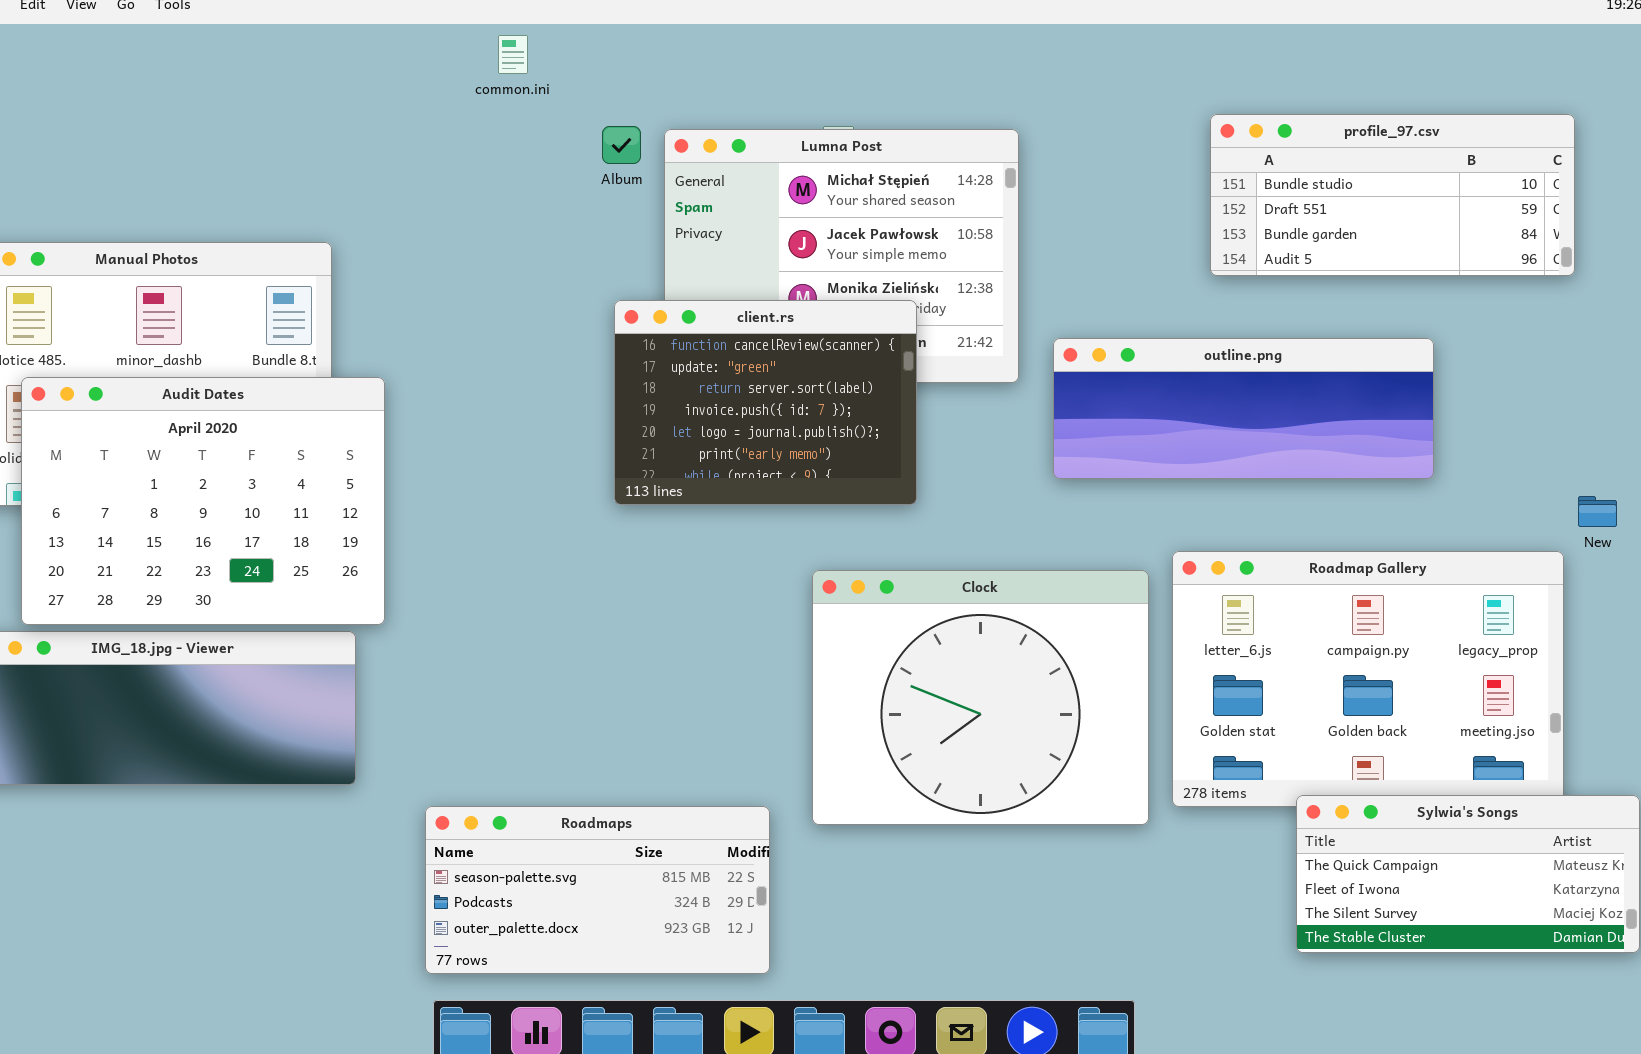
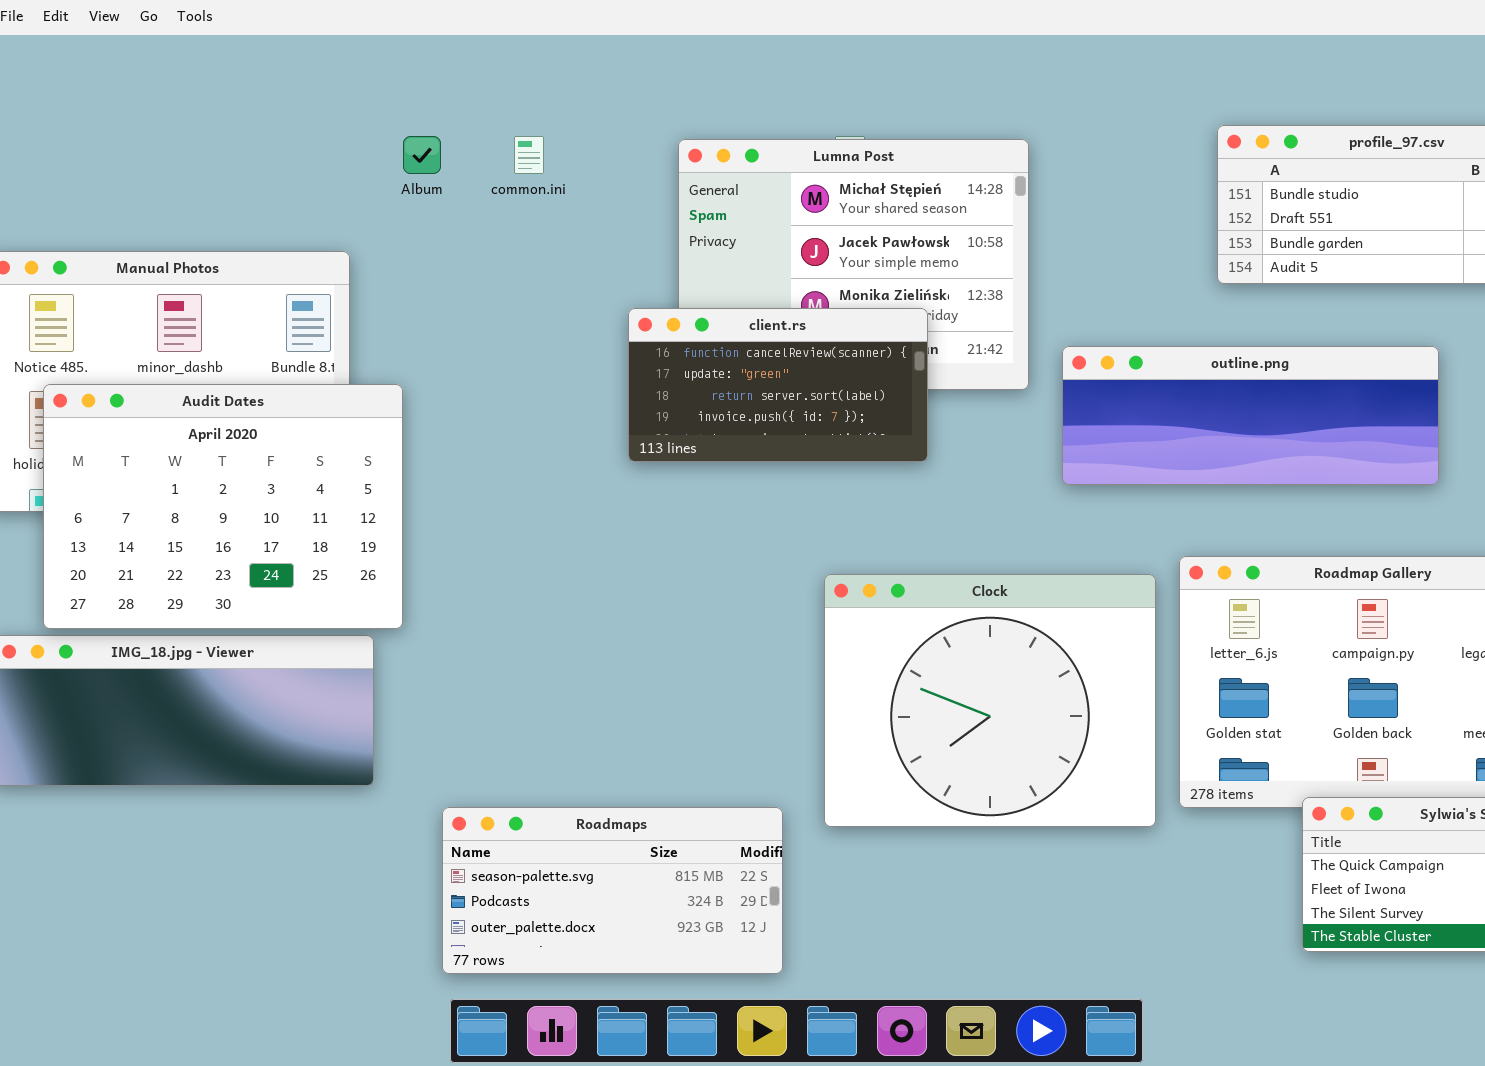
common.ini: [498,35,528,74] -> [514,136,544,174], moved
Album: [602,126,641,164] -> [403,136,441,174], moved
client.rs: [614,300,917,505] -> [628,308,928,462], resized

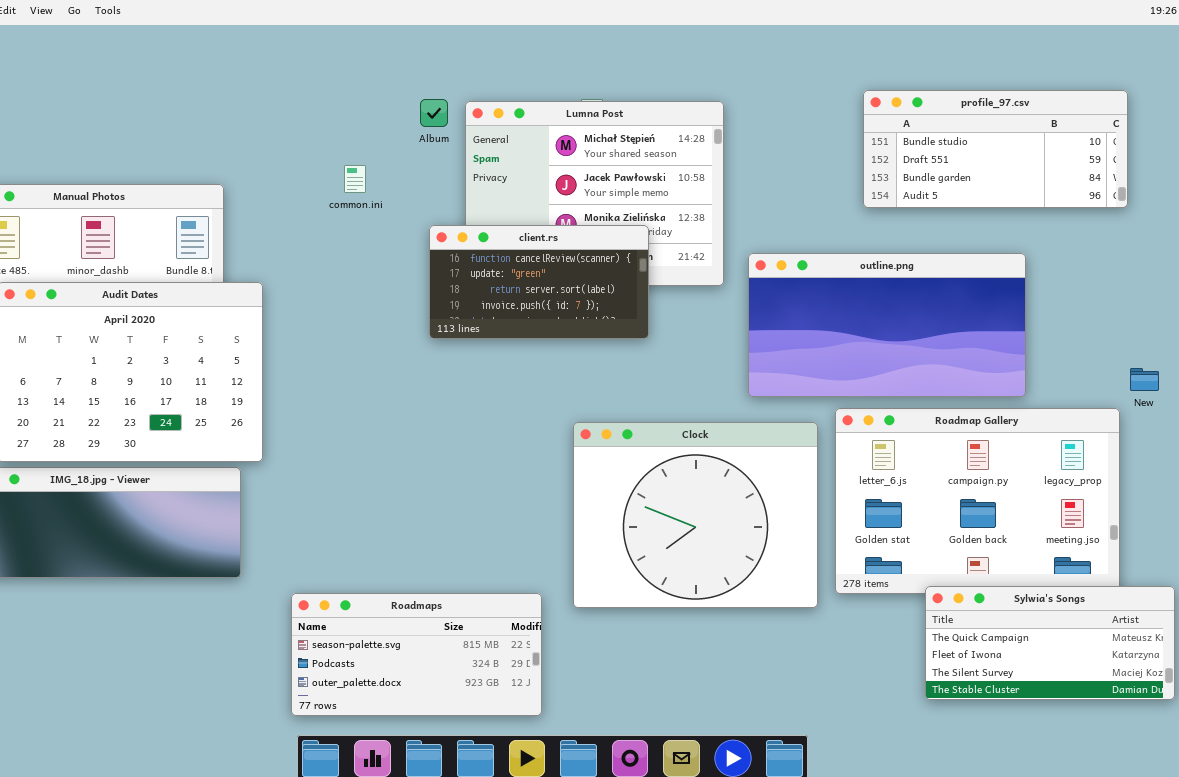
Album: [403,136,441,174] -> [420,99,448,127], moved
common.ini: [514,136,544,174] -> [344,165,366,193], moved
outline.png: [1062,346,1439,485] -> [748,253,1026,397], resized

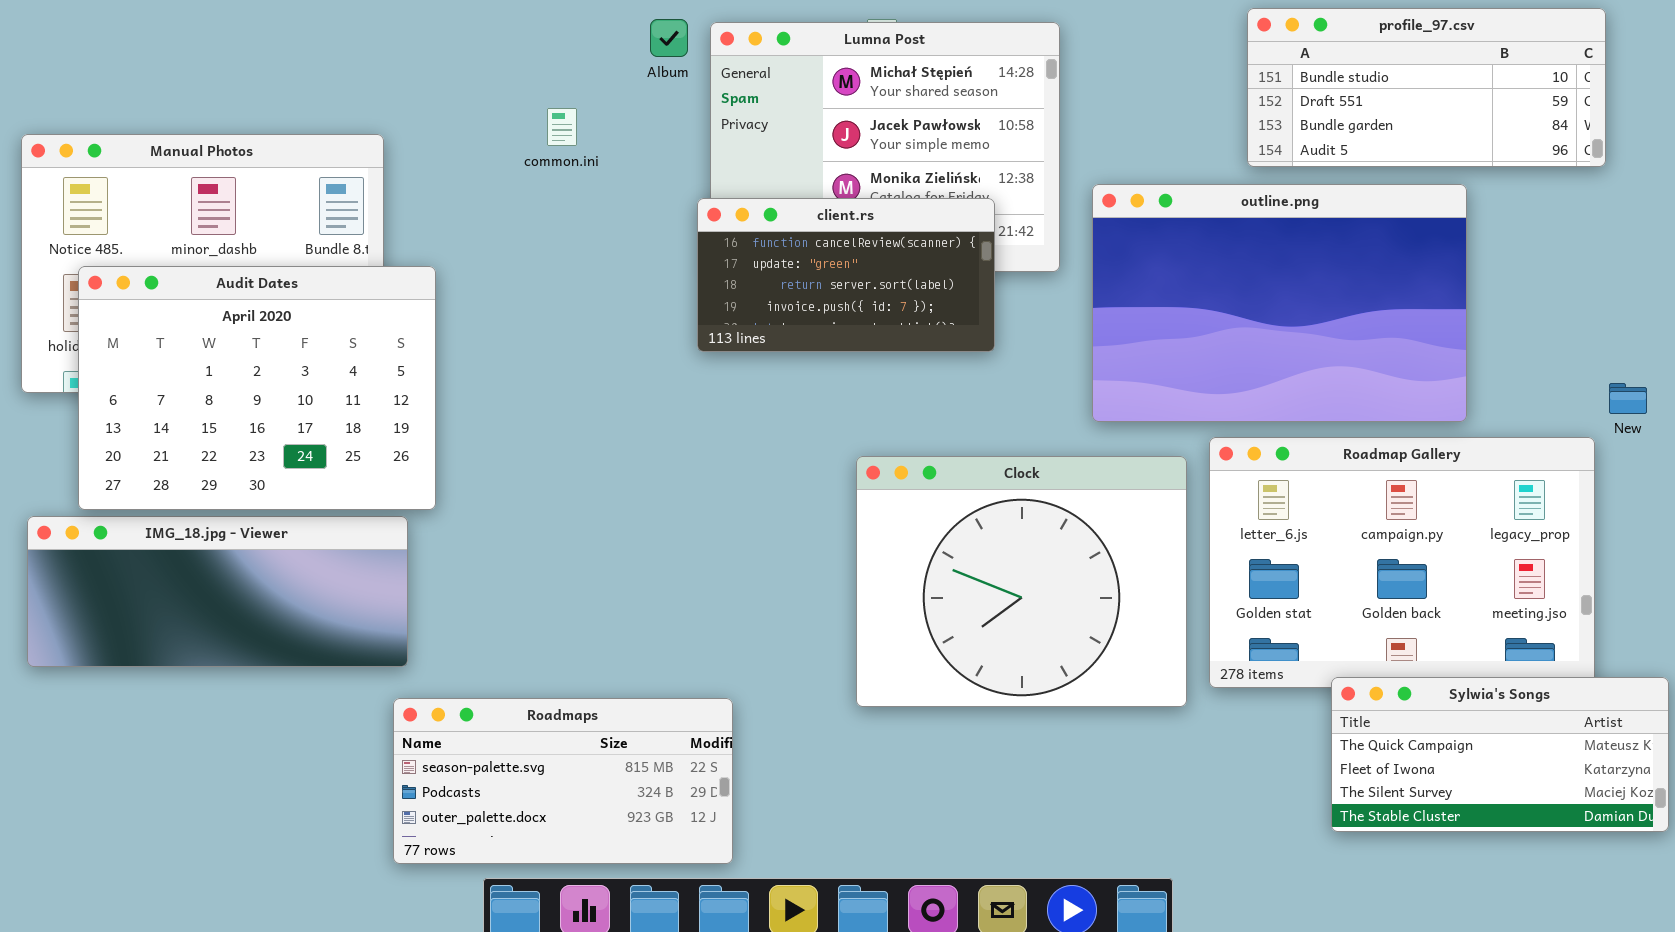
client.rs: [429,225,649,339] -> [697,198,995,352], moved
outline.png: [748,253,1026,397] -> [1092,184,1467,422], resized
Roadmaps: [291,593,542,716] -> [393,698,733,864], moved

